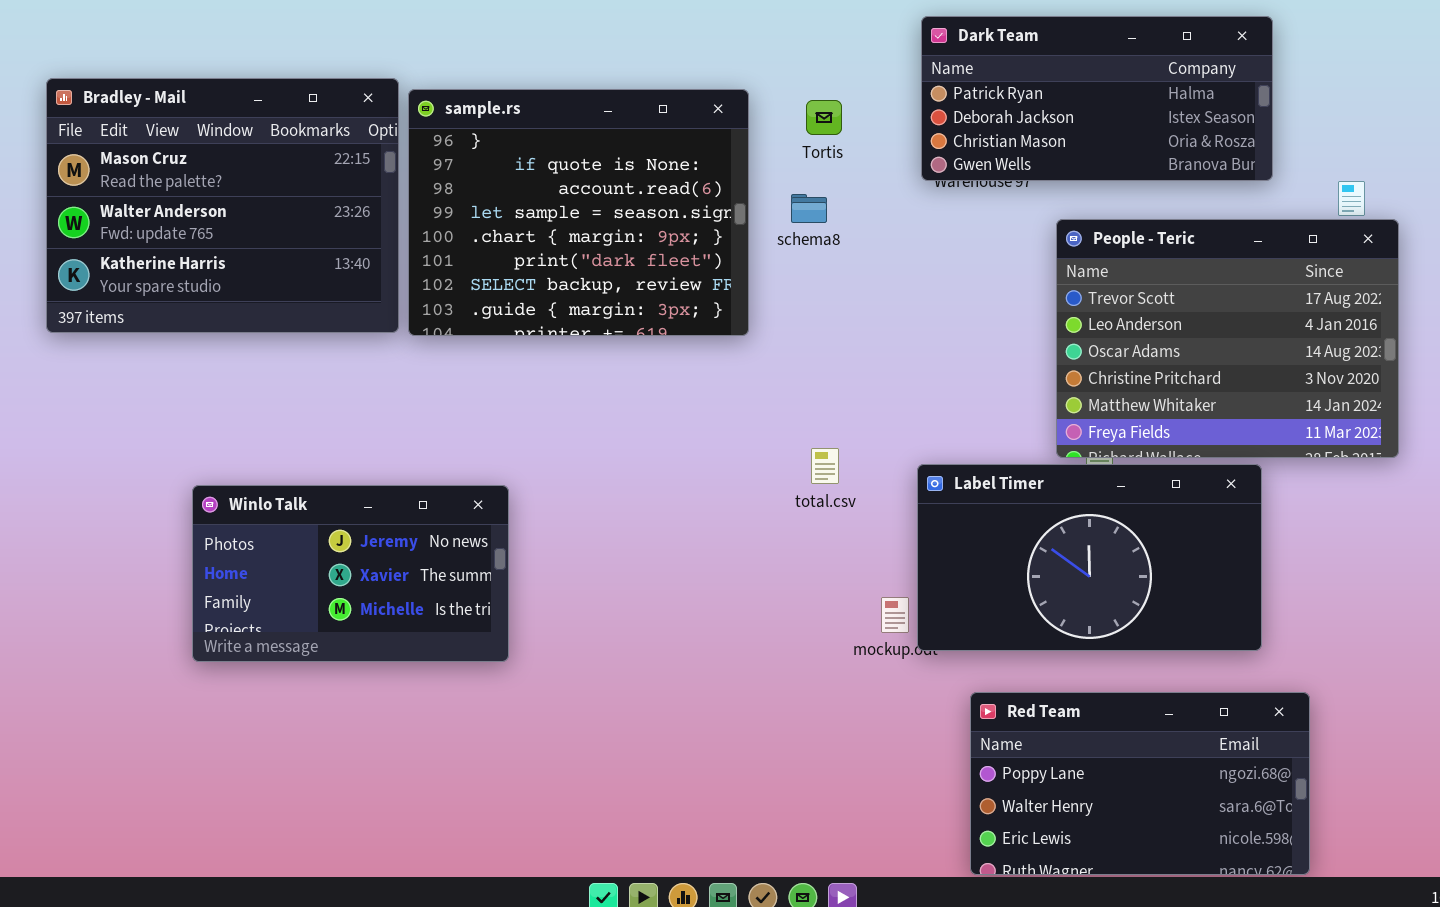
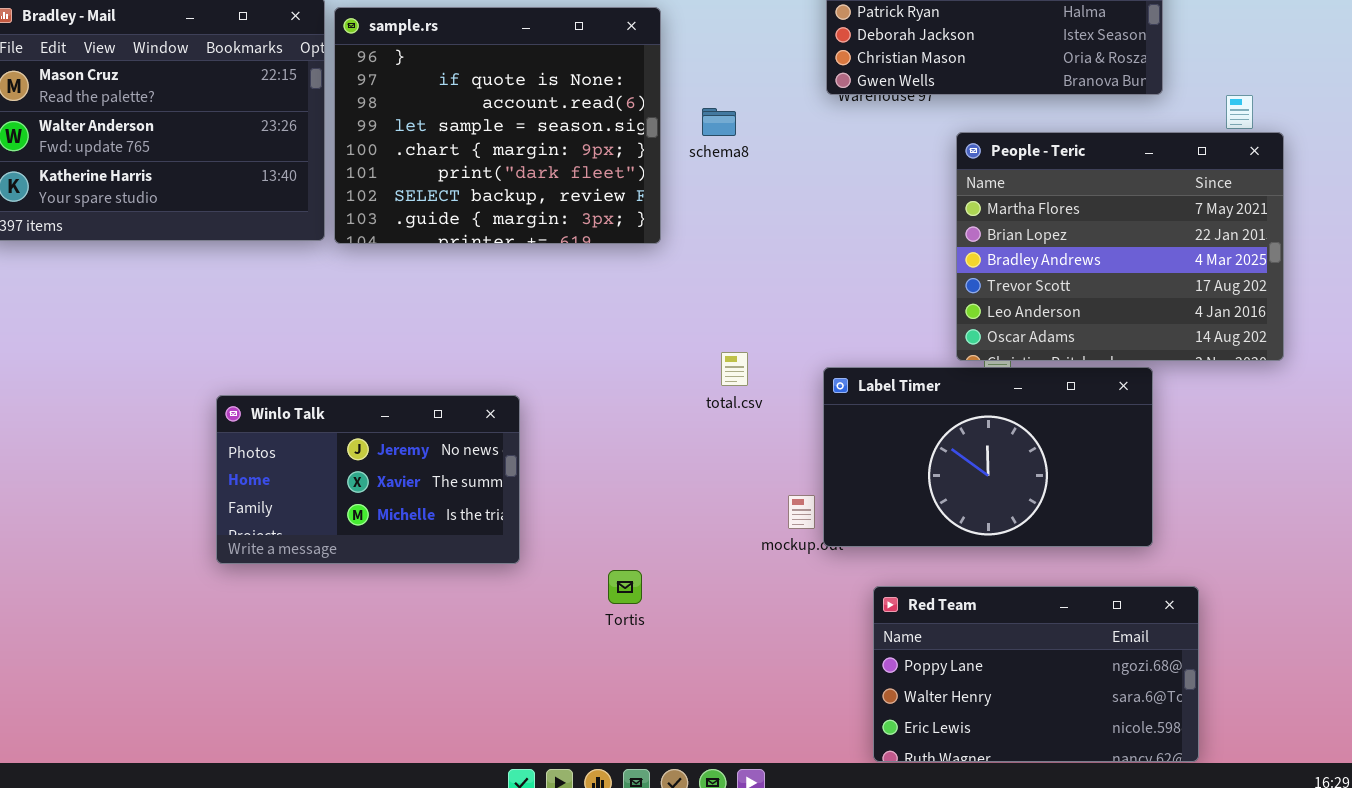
Tortis: [806,100,842,135] -> [608,570,642,604], moved
People - Teric: [1056,219,1399,458] -> [956,132,1284,361], scrolled up 3 rows
Winlo Talk: [192,485,509,662] -> [216,395,520,564], moved

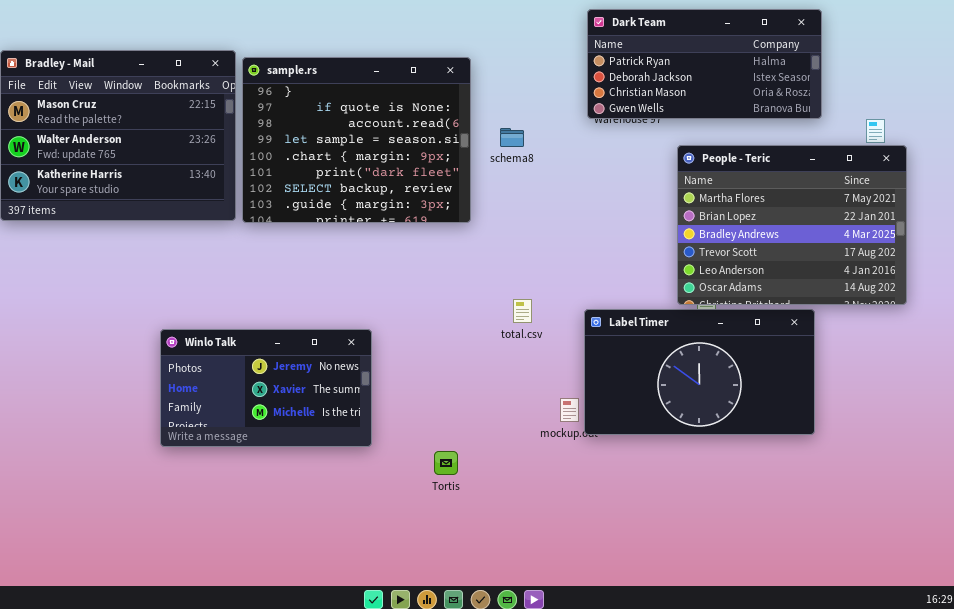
Red Team: [873,586,1199,762] -> none, closed

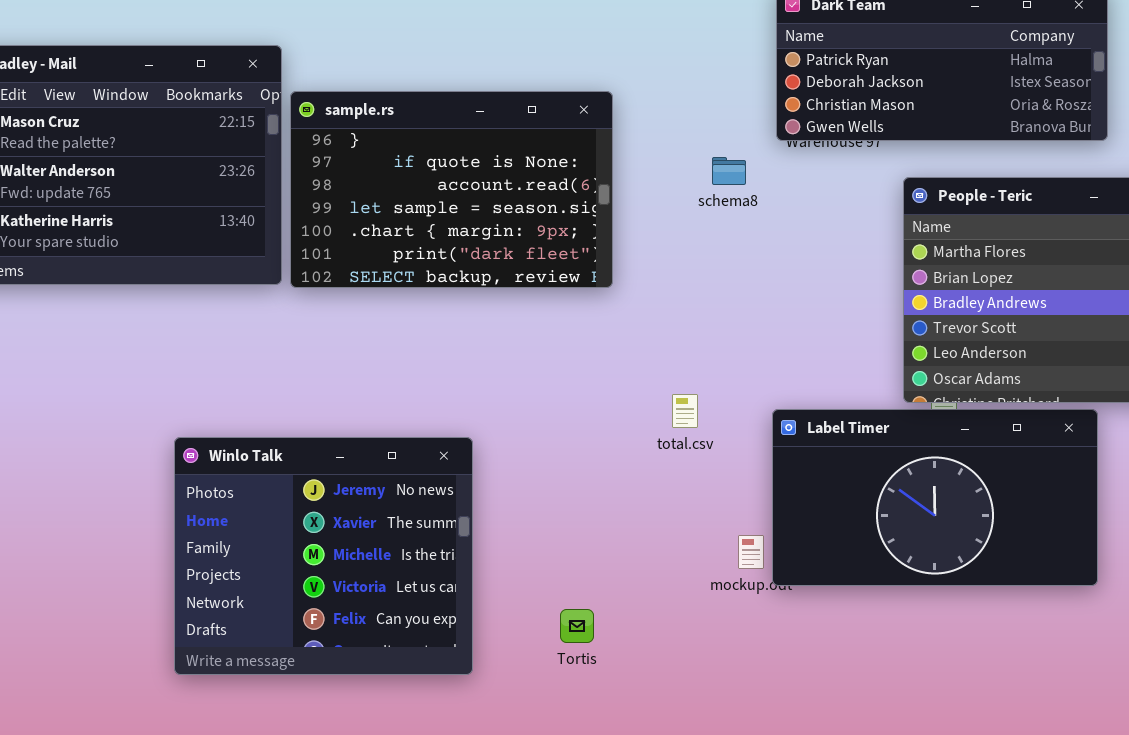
sample.rs: [242,57,471,223] -> [290,91,613,288], resized
schema8: [500,128,524,147] -> [712,157,746,185], moved
Winlo Talk: [160,329,372,447] -> [174,437,473,675], resized

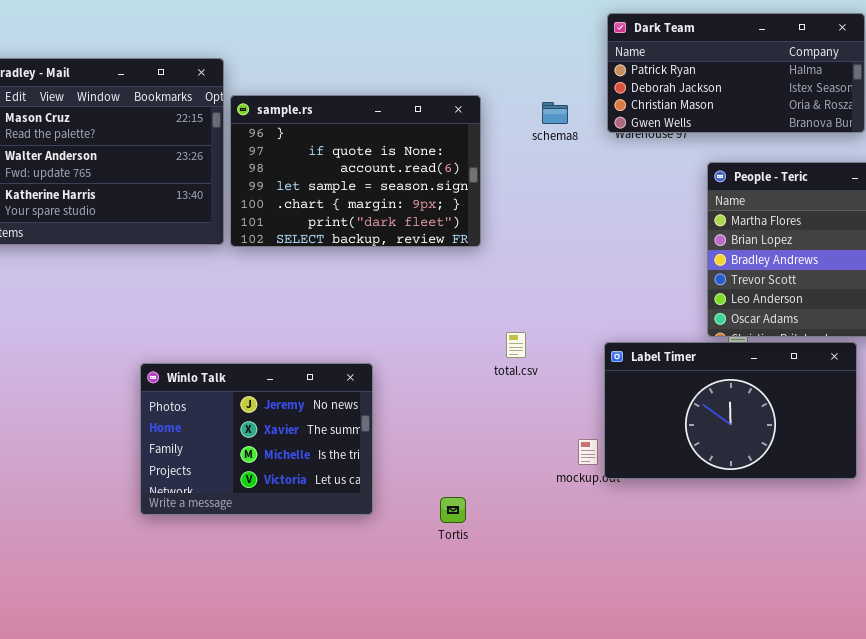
schema8: [712,157,746,185] -> [542,102,568,124], moved
total.csv: [672,394,698,428] -> [506,332,526,358], moved
Winlo Talk: [174,437,473,675] -> [140,363,373,515], resized

